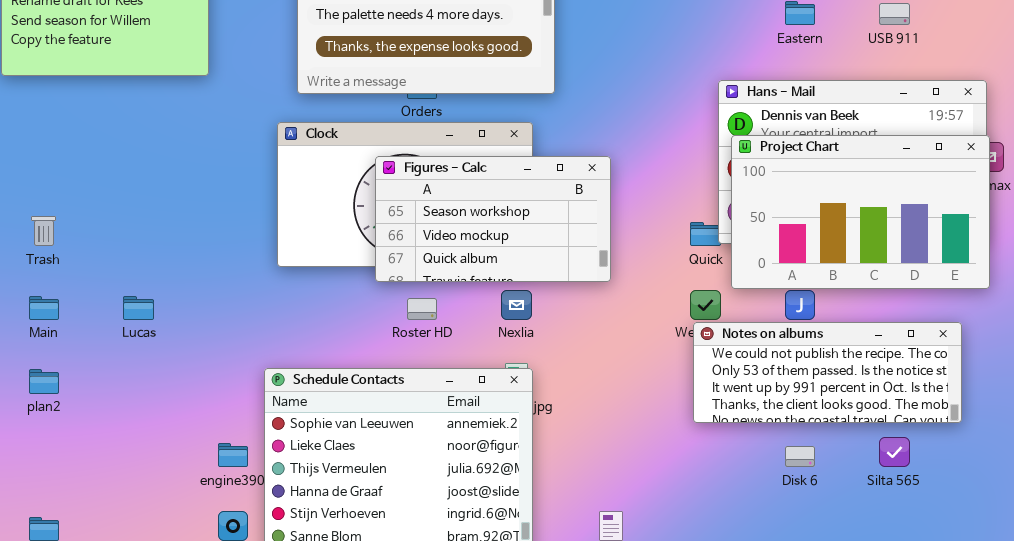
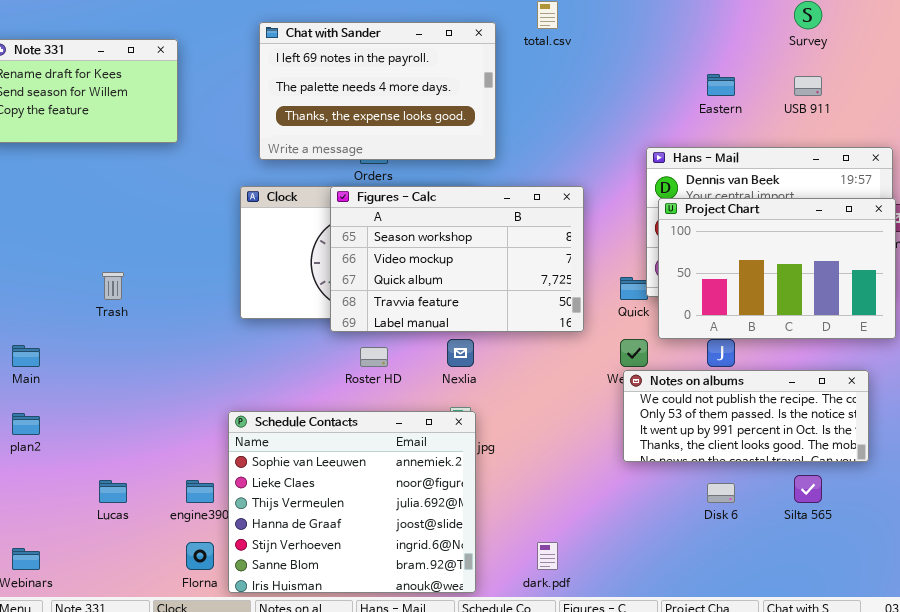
Figures - Calc: [375,156,611,282] -> [330,186,584,332], resized
Trash: [31,216,56,246] -> [102,272,124,300], moved
Lucas: [123,296,154,320] -> [99,480,127,503], moved

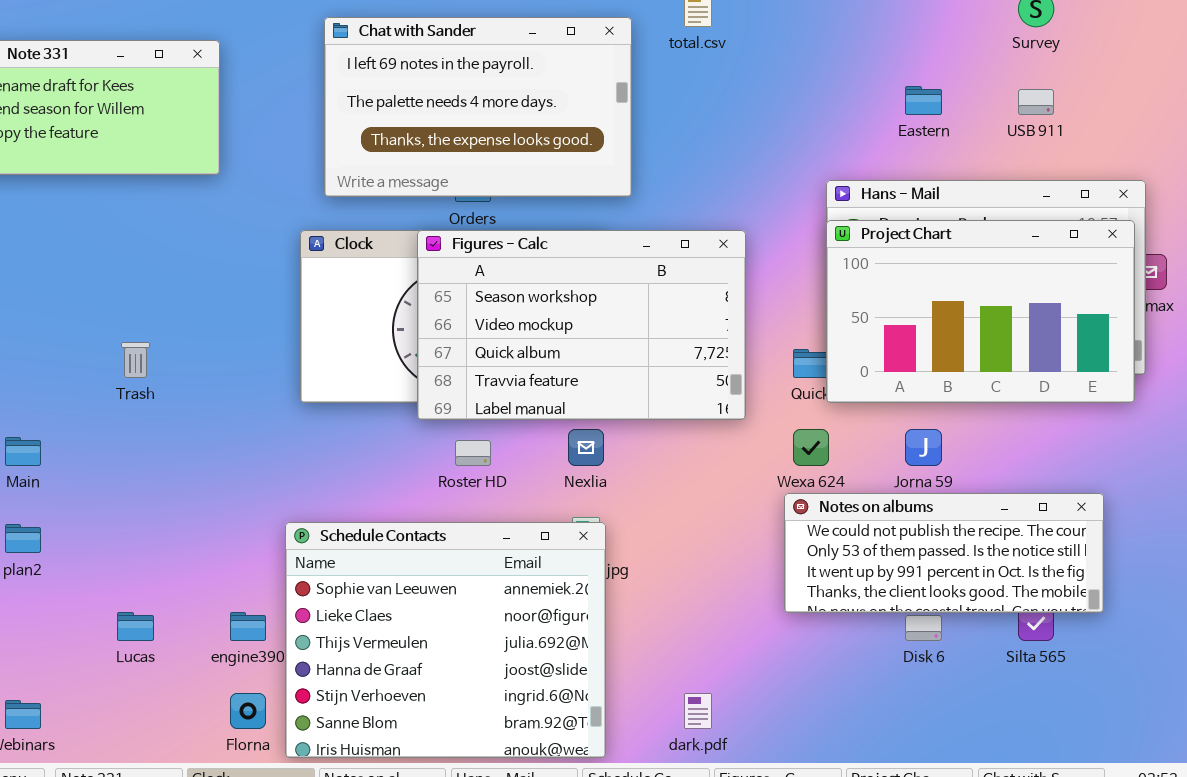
Project Chart: [658,198,896,339] -> [826,220,1135,403], moved
Notes on albums: [623,370,869,462] -> [784,493,1104,613], moved

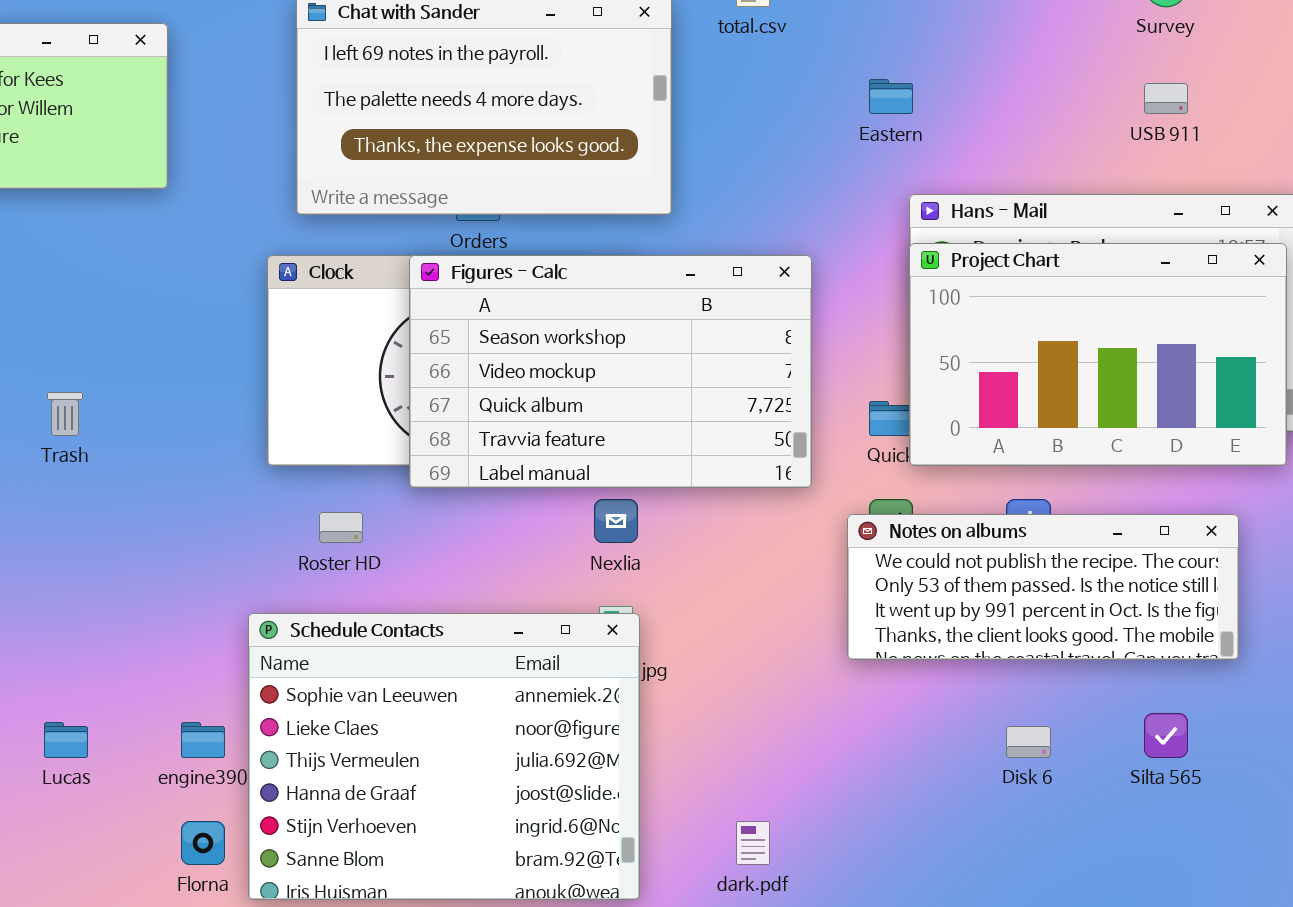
Eastern: [905,86,942,115] -> [869,79,913,114], moved
Roster HD: [455,440,491,466] -> [319,512,363,543], moved
Notes on albums: [784,493,1104,613] -> [847,514,1239,660], moved

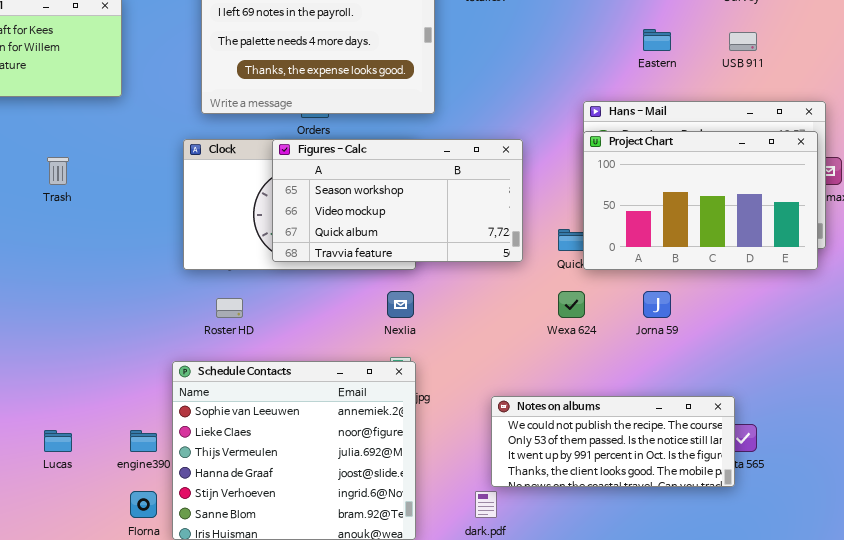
Eastern: [869,79,913,114] -> [643,29,671,51], moved
Figures - Calc: [409,255,812,488] -> [272,139,523,262], resized
Trash: [47,392,83,436] -> [47,157,69,185], moved
Notes on albums: [847,514,1239,660] -> [491,396,735,487], moved

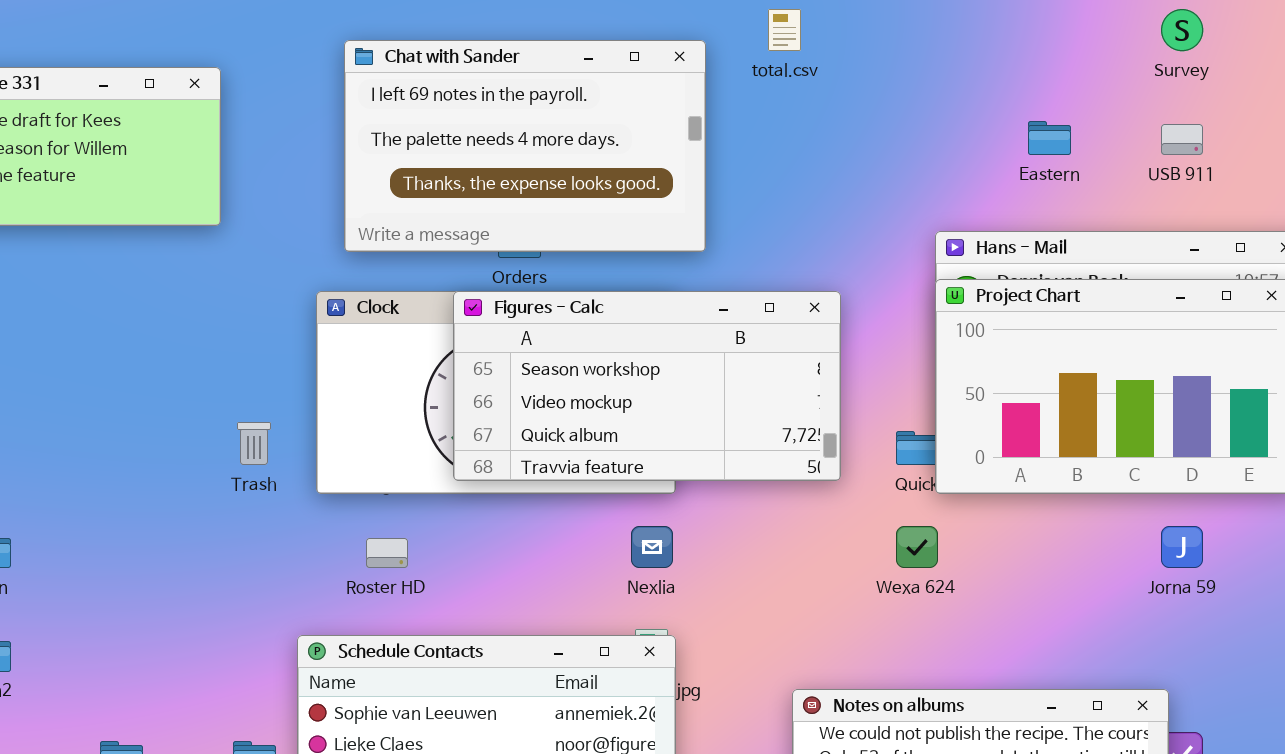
Trash: [47,157,69,185] -> [237,422,271,465], moved
Jorna 59: [643,291,671,318] -> [1161,526,1203,568], moved

